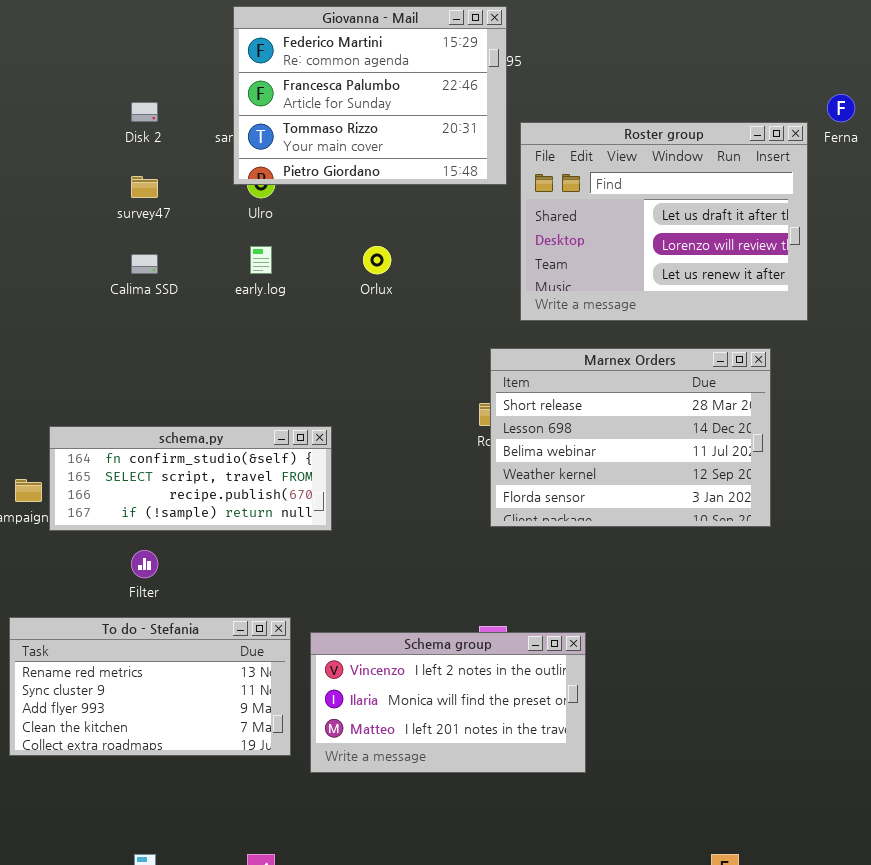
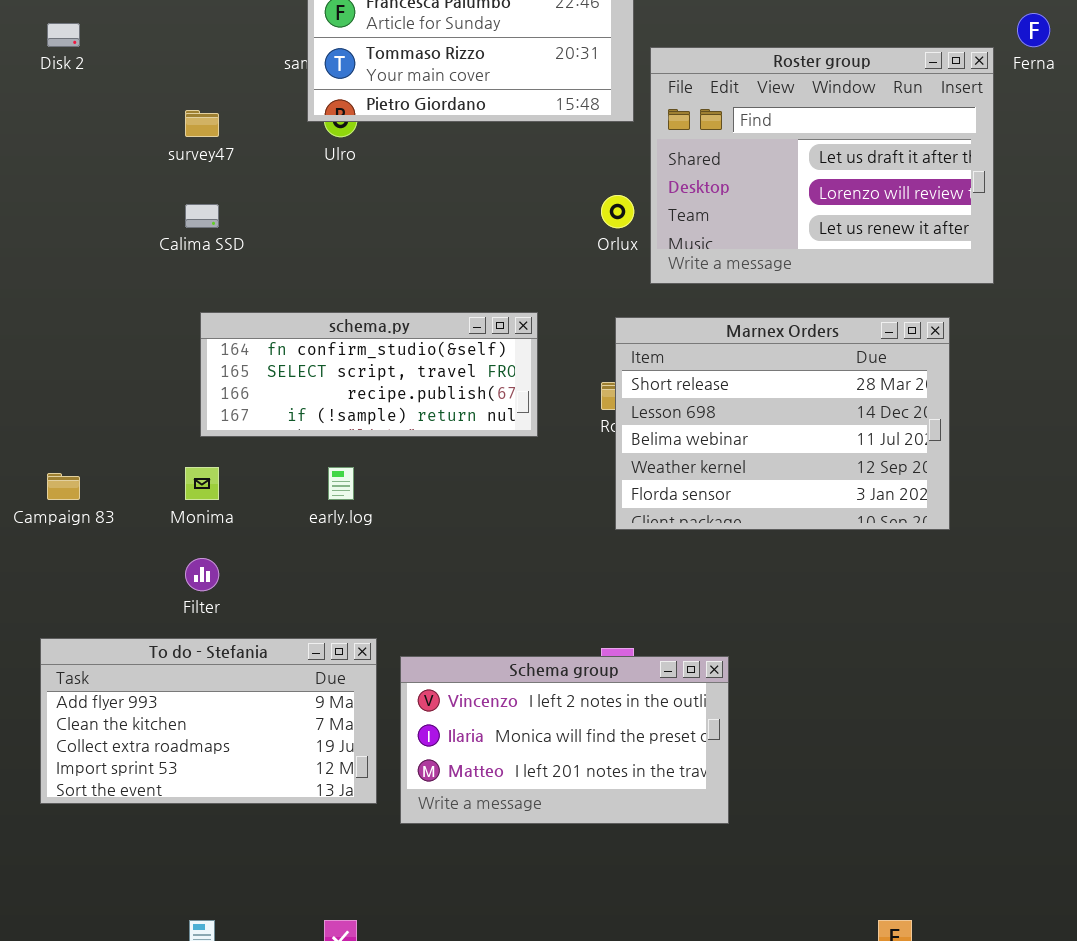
Disk 2: [131,102,158,122] -> [47,23,80,47], moved
early.log: [250,246,272,274] -> [328,467,354,500], moved
Orlux: [363,246,391,274] -> [601,195,634,228], moved
schema.py: [49,426,332,531] -> [200,312,538,437], moved
To do - Stefania: [9,617,291,756] -> [40,638,377,804], scrolled down 2 rows

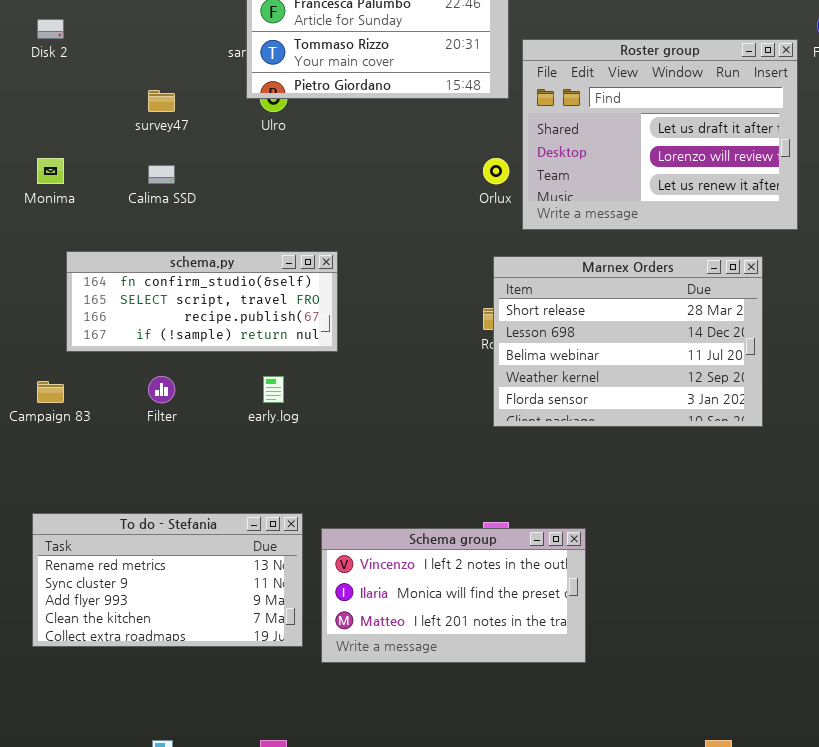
schema.py: [200,312,538,437] -> [66,251,338,352], moved
Monima: [185,467,219,500] -> [37,158,64,184], moved
Filter: [185,558,219,591] -> [148,376,175,403], moved
To do - Stefania: [40,638,377,804] -> [32,513,303,647], scrolled up 2 rows

